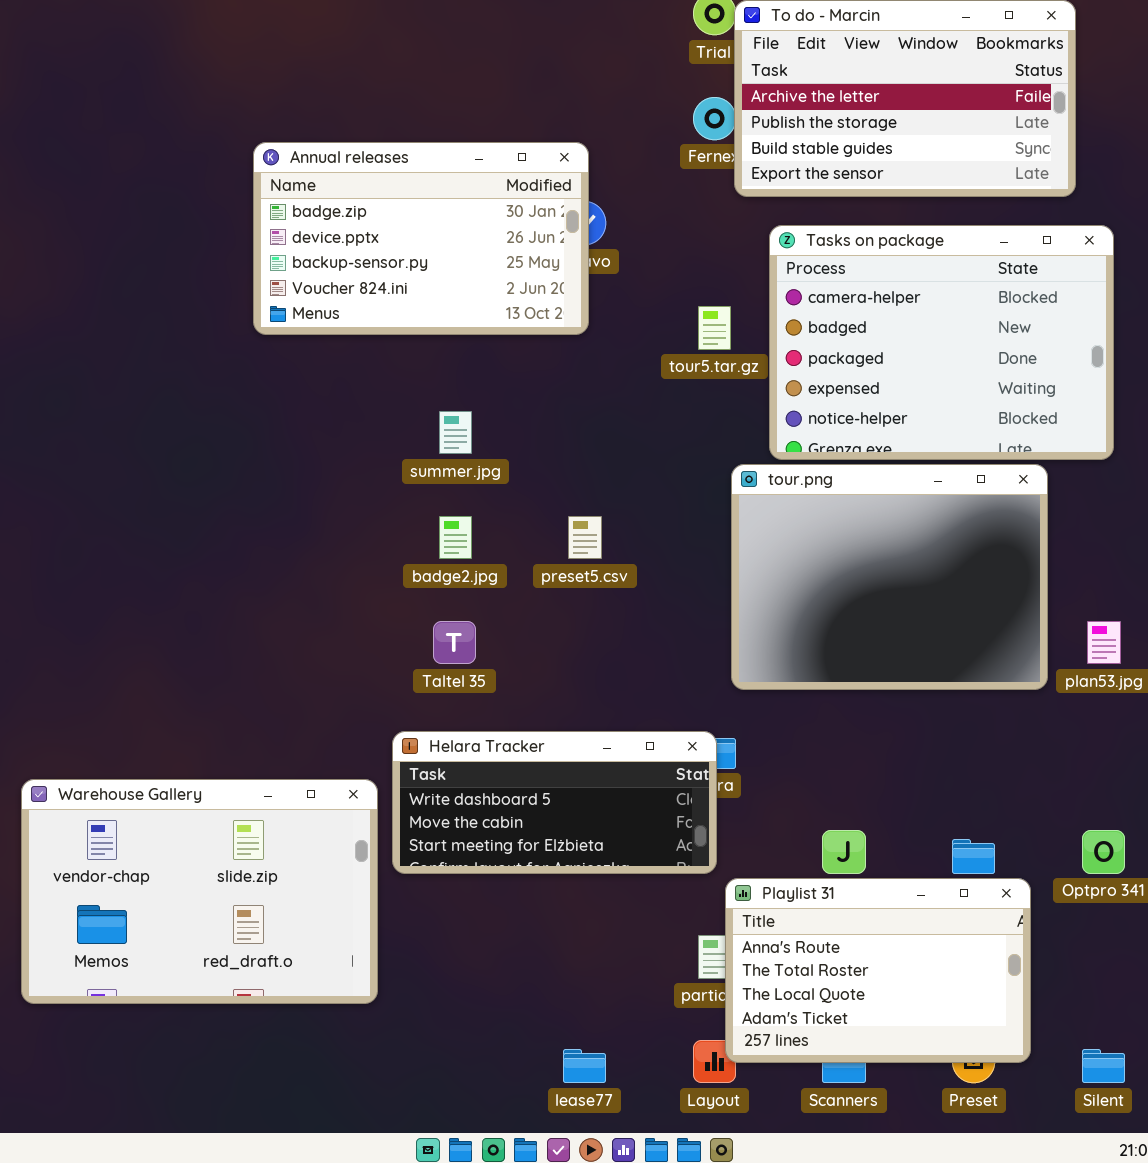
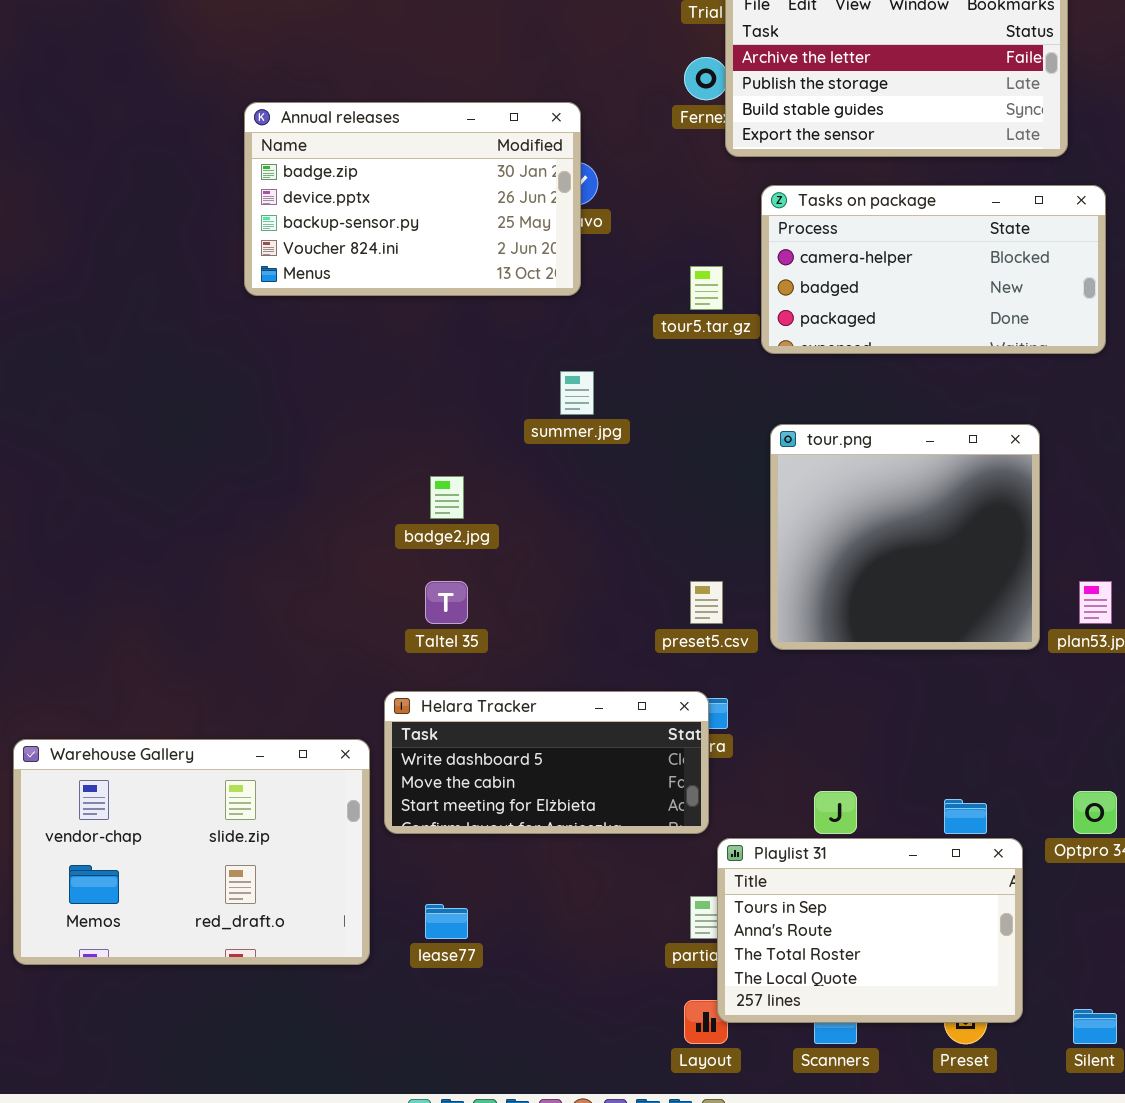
Tasks on package: [769,225,1114,460] -> [761,185,1106,354], resized
summer.jpg: [439,411,472,454] -> [560,371,594,415], moved
tour.png: [731,464,1048,690] -> [770,424,1040,650], resized
preset5.csv: [568,516,602,559] -> [690,581,723,624], moved
Playlist 31: [725,878,1031,1063] -> [717,838,1023,1023], scrolled up 1 row
lease77: [563,1049,606,1083] -> [425,904,468,939], moved

